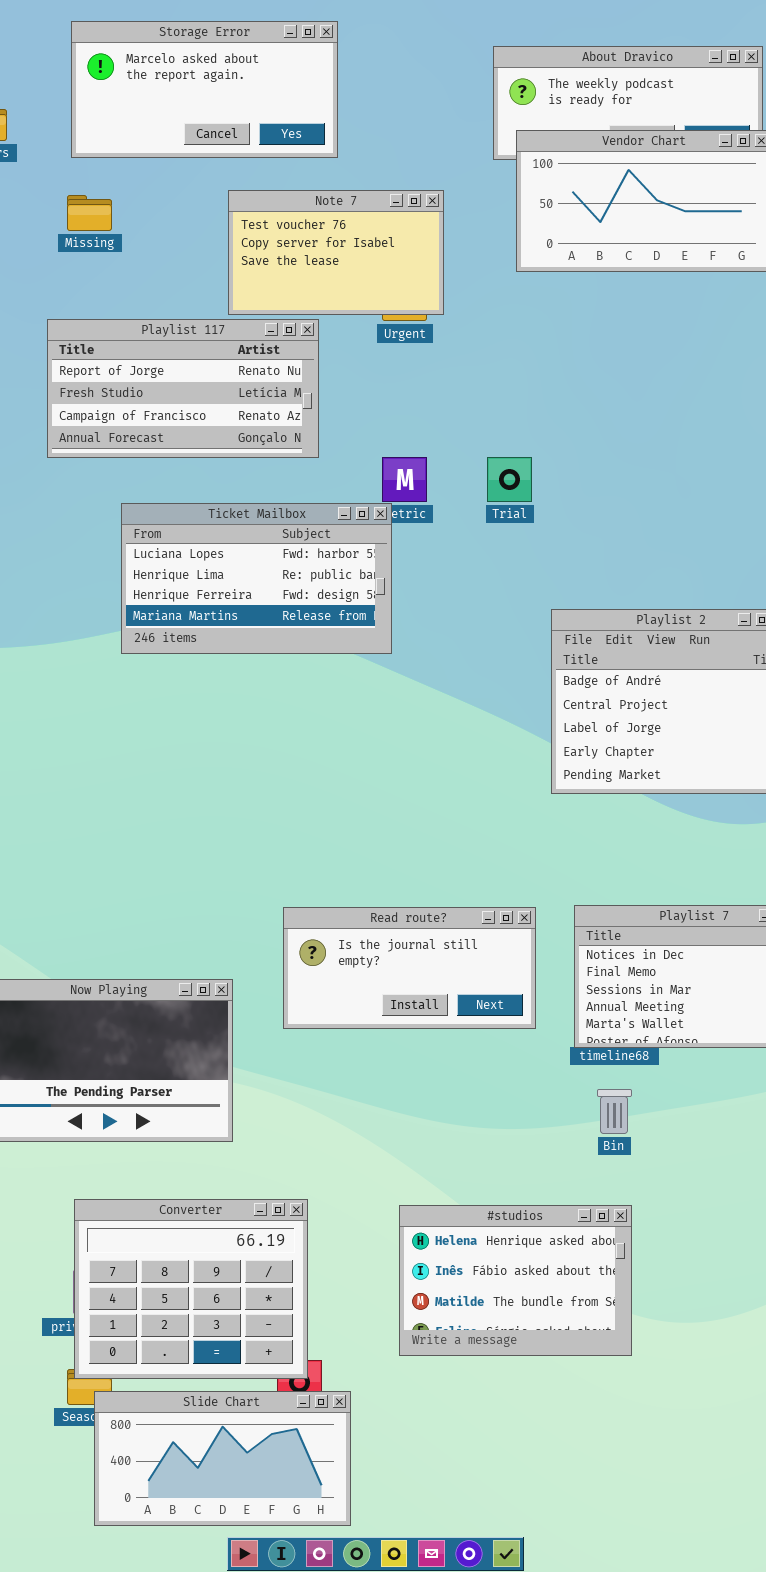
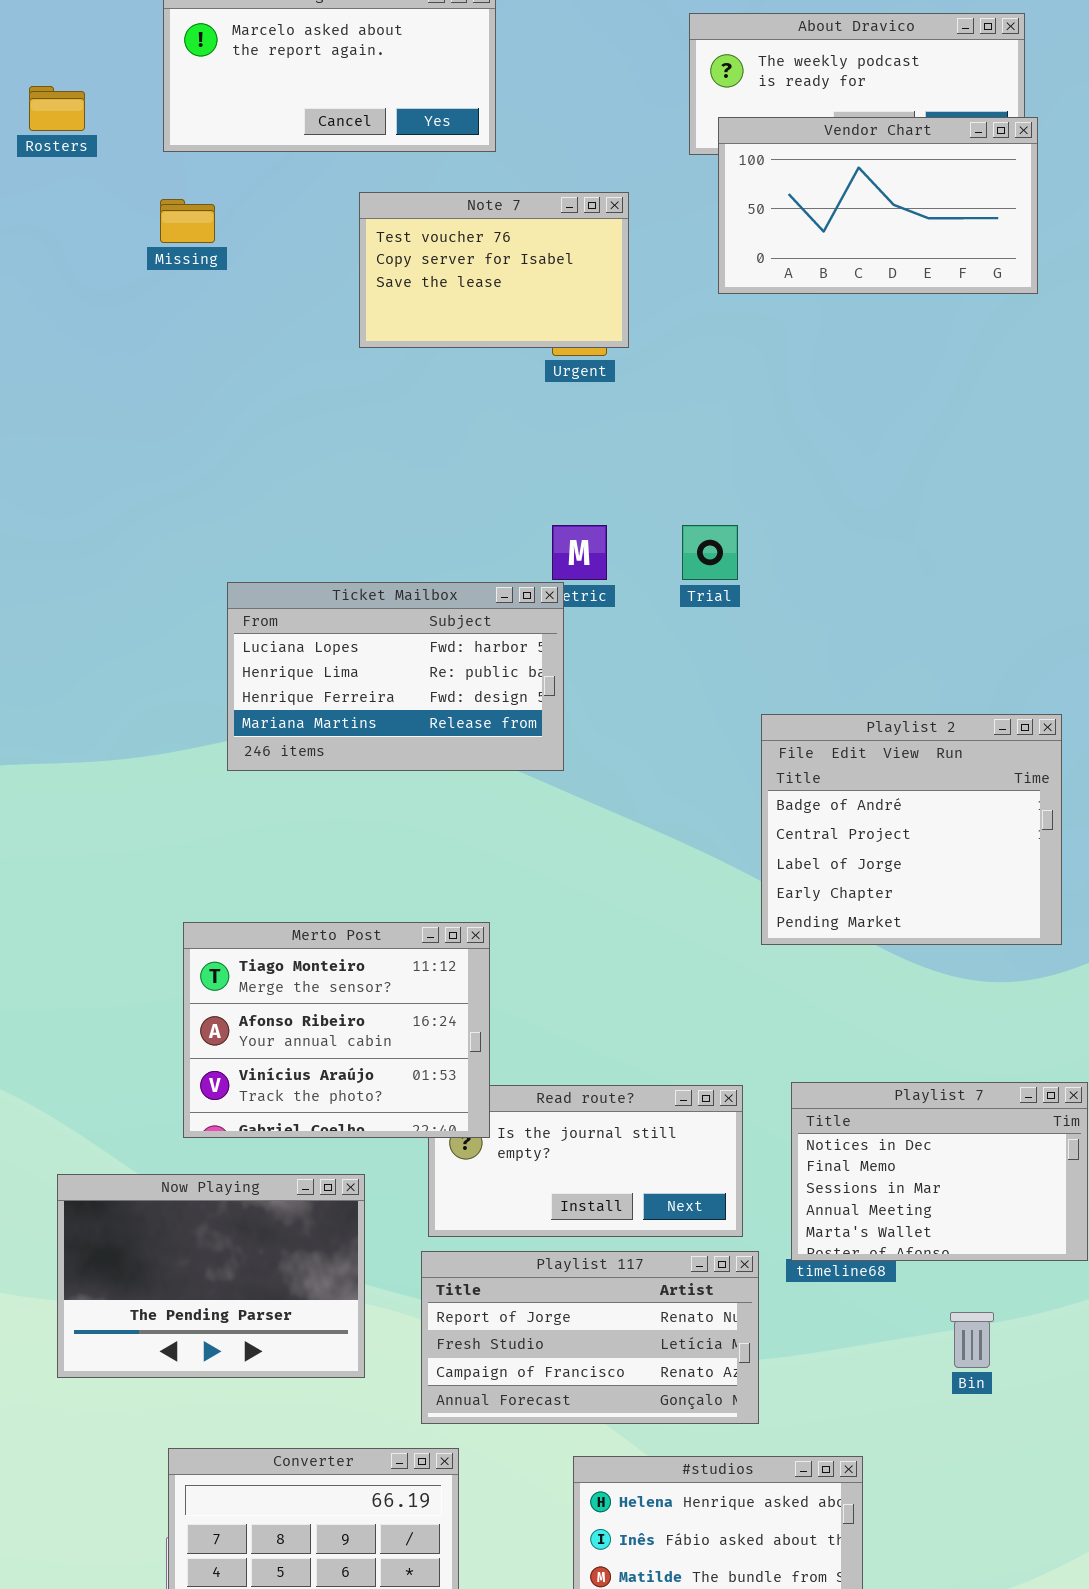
Playlist 117: [47,319,319,458] -> [421,1251,759,1424], moved
Merto Post: none -> [183,922,490,1138], opened
Bin: [597,1089,632,1134] -> [950,1312,994,1368], moved

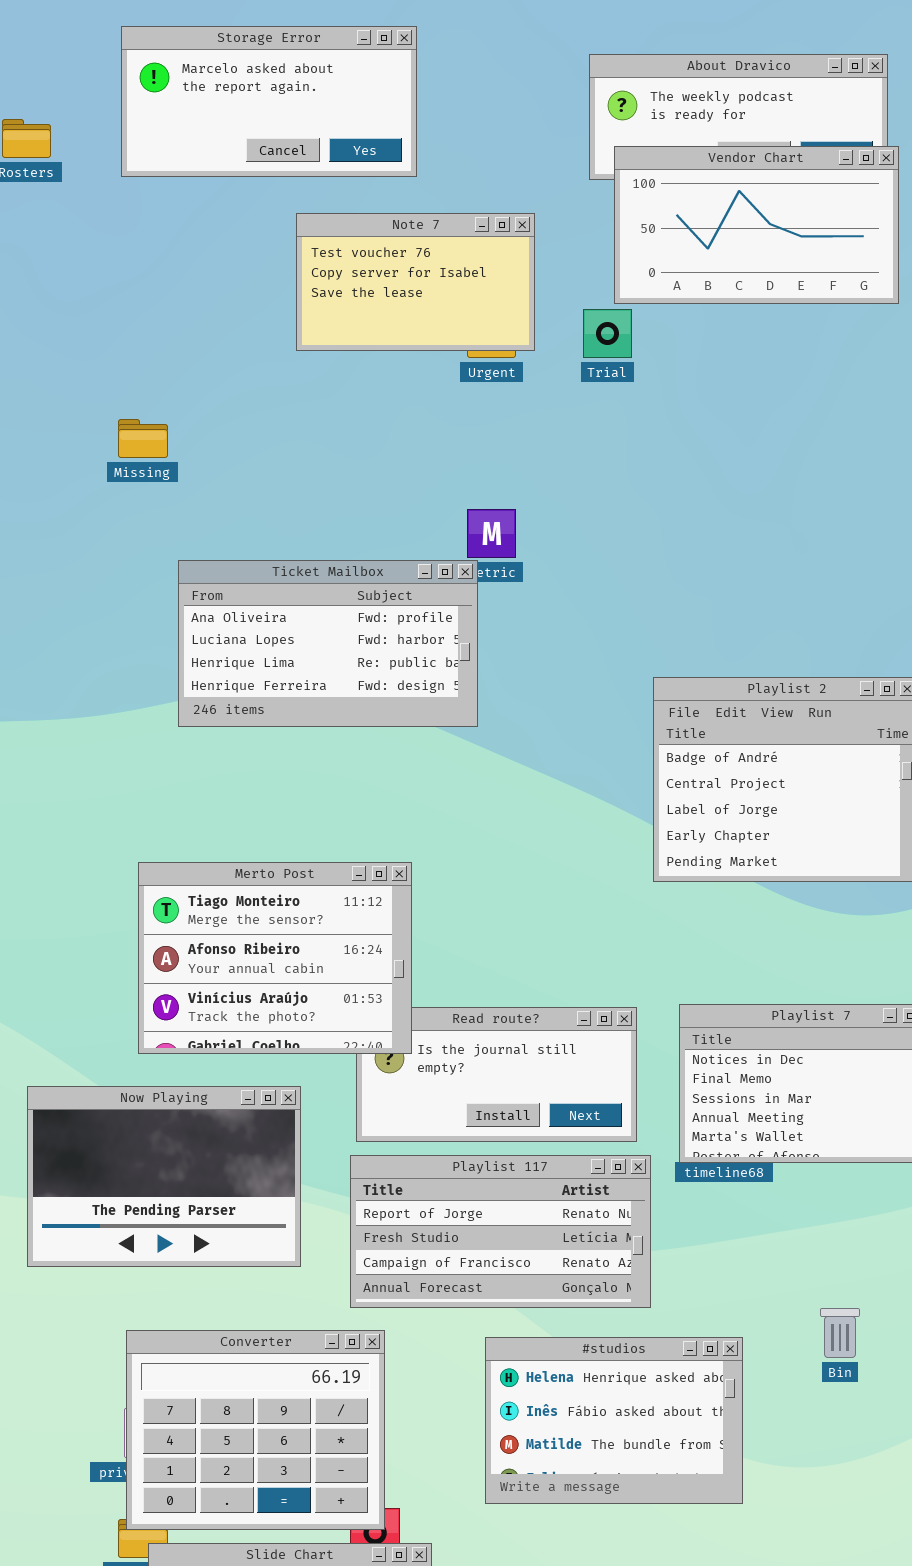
Missing: [160,199,215,243] -> [118,419,168,458], moved
Trial: [682,525,738,580] -> [583,309,632,358], moved
Ticket Mailbox: [227,582,564,771] -> [178,560,478,727], scrolled up 1 row
Bin: [950,1312,994,1368] -> [820,1308,860,1358], moved

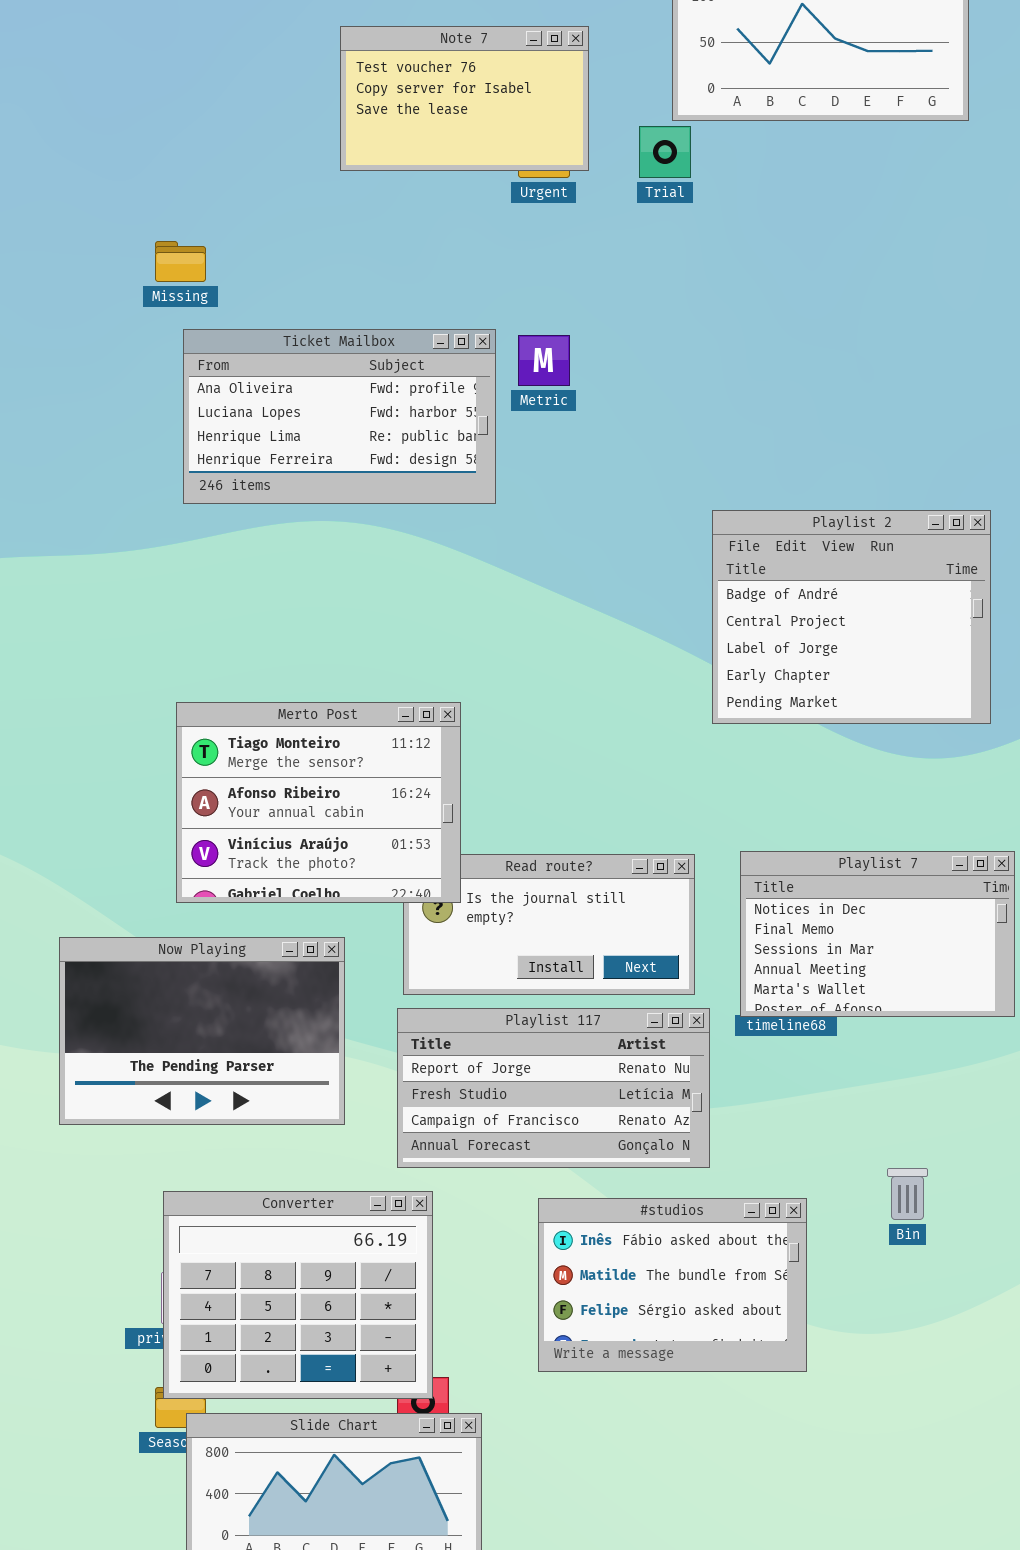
Ticket Mailbox: [178,560,478,727] -> [183,329,496,504], moved
#studios: [485,1337,743,1504] -> [538,1198,807,1372], scrolled down 1 row

